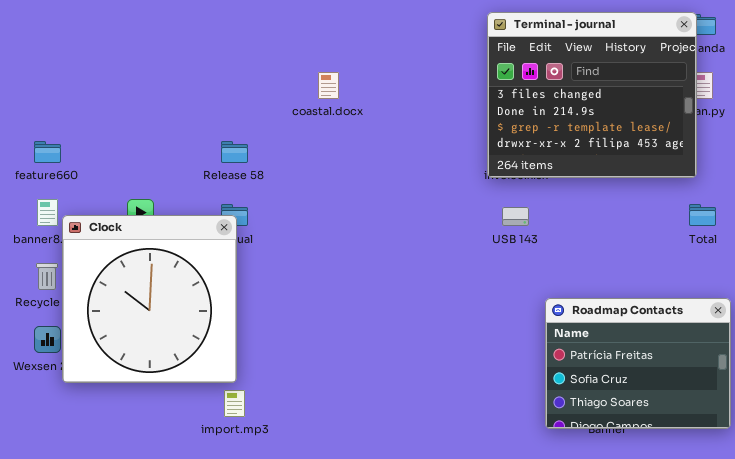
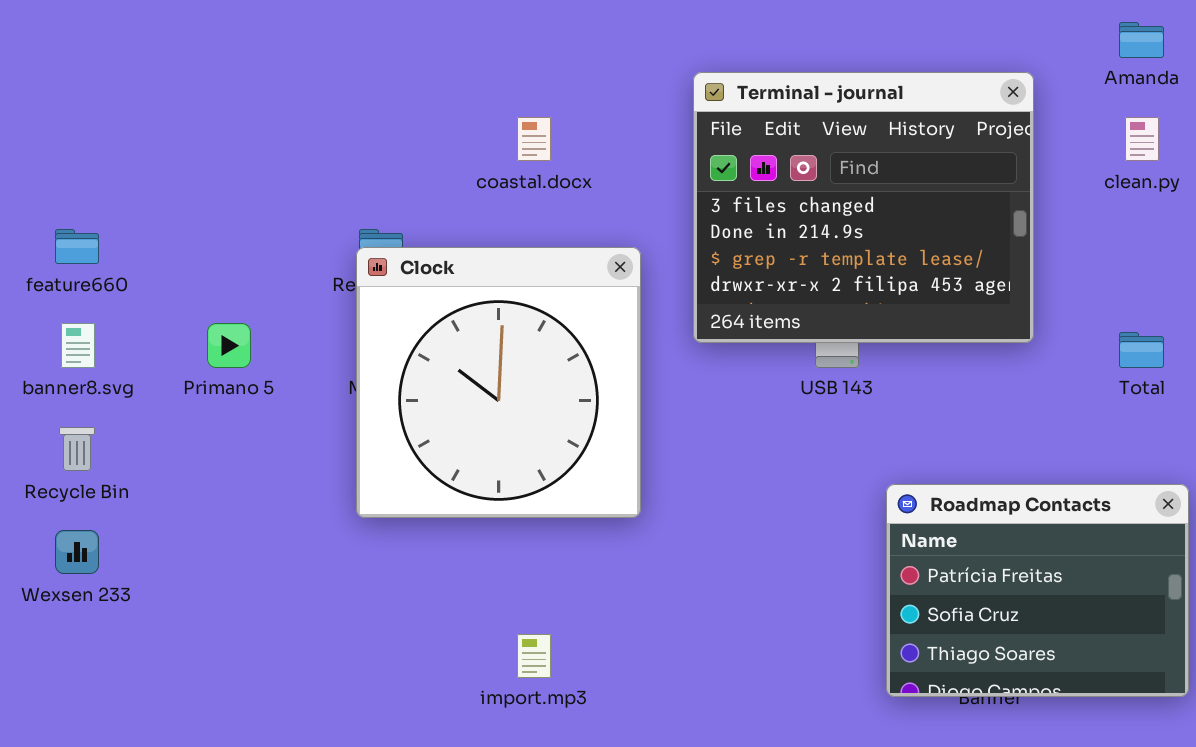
Terminal - journal: [487,12,697,178] -> [693,72,1034,343], moved
Clock: [62,215,237,383] -> [356,247,641,518], moved
import.mp3: [224,390,245,417] -> [517,634,551,678], moved

